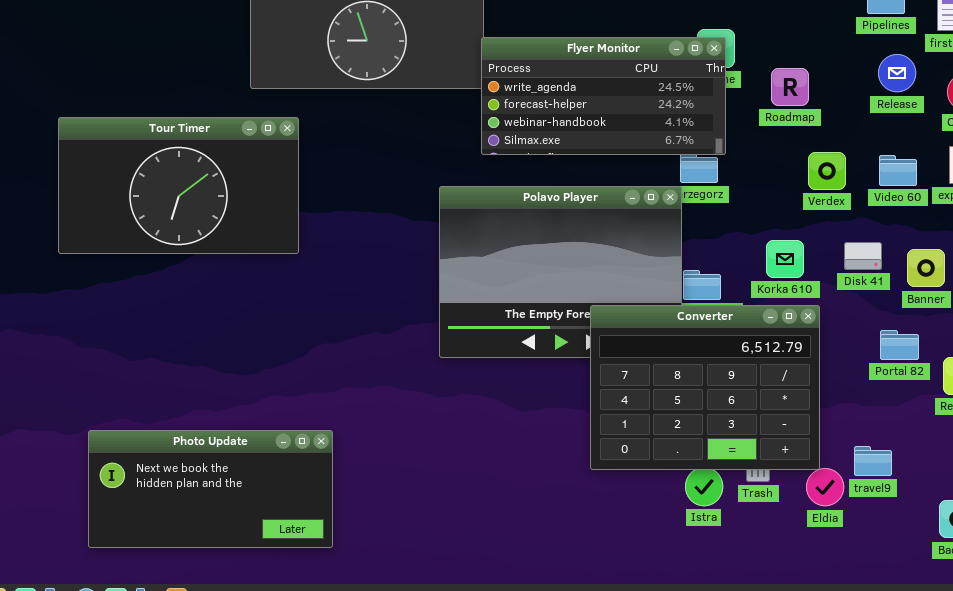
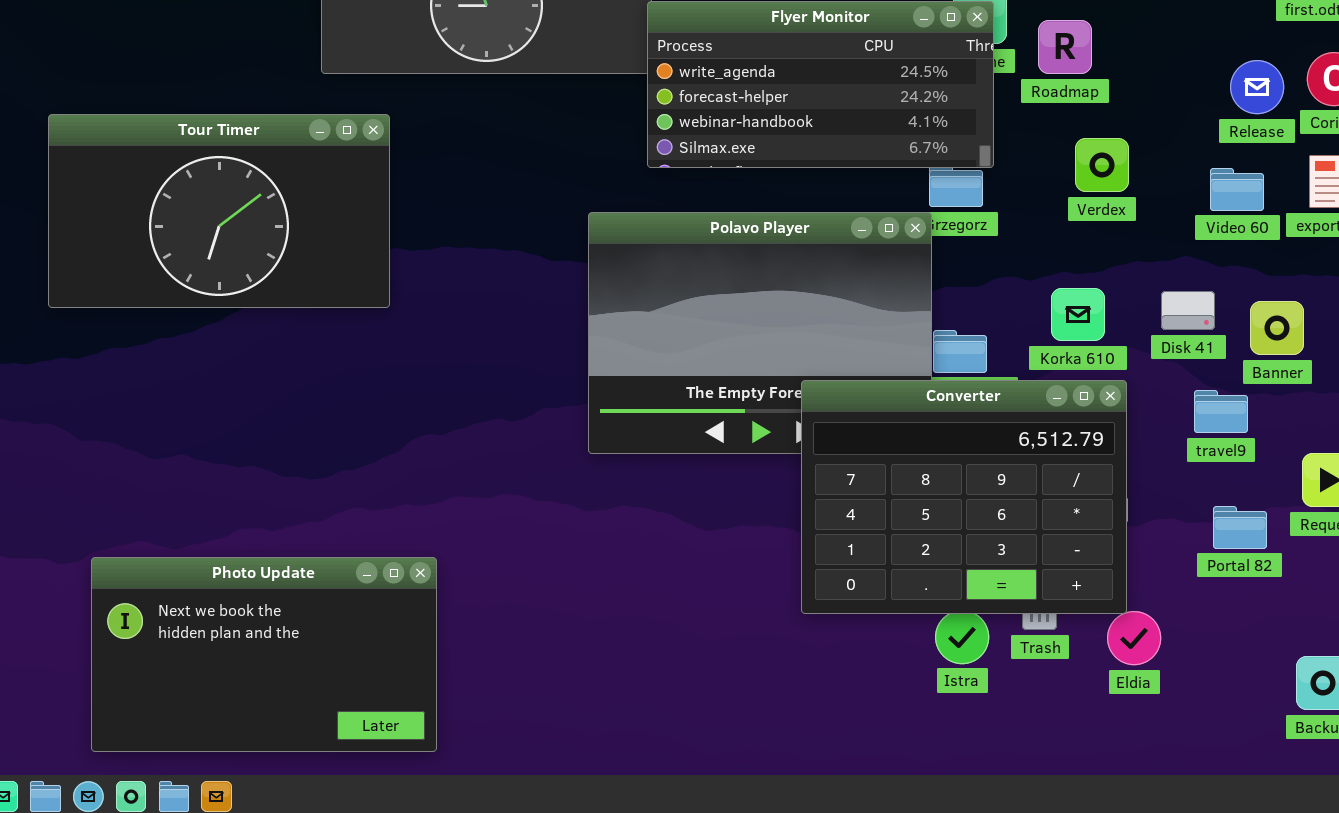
Release: [878,54,916,92] -> [1230,60,1284,114], moved
Roadmap: [771,68,809,106] -> [1038,20,1092,74], moved
Verdex: [808,152,846,190] -> [1075,138,1129,192], moved
Portal 82: [880,330,919,360] -> [1213,506,1267,549], moved
Photo Update: [88,430,333,548] -> [91,557,437,752], resized
travel9: [854,446,892,476] -> [1194,390,1248,433], moved

